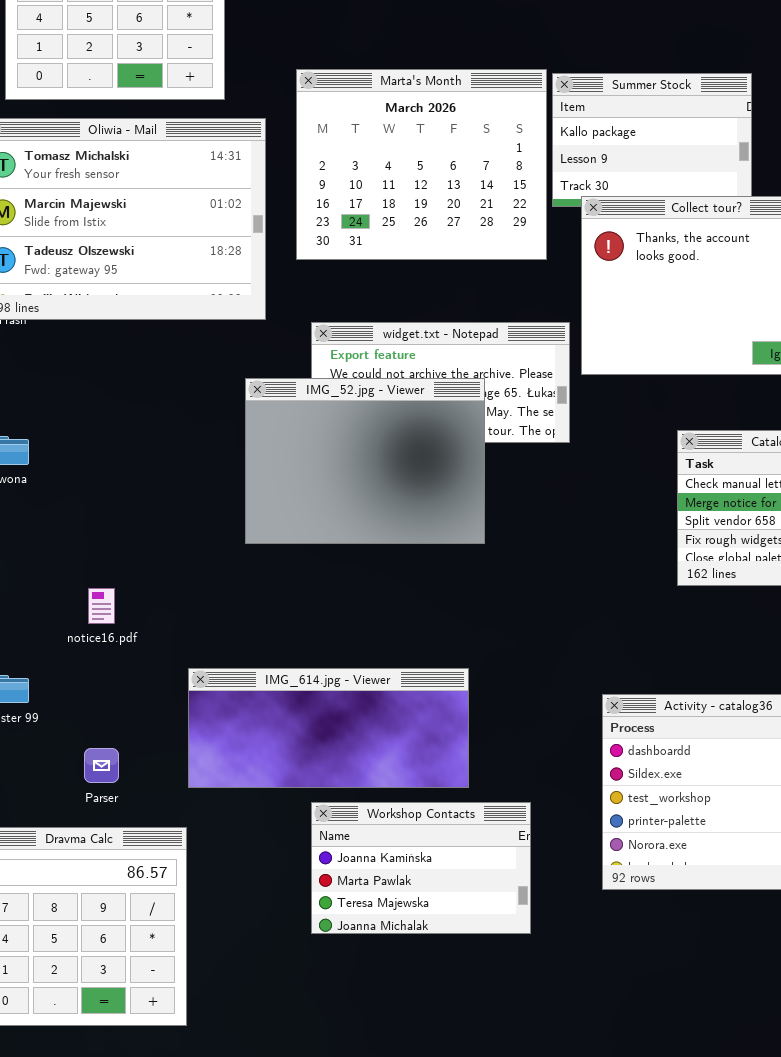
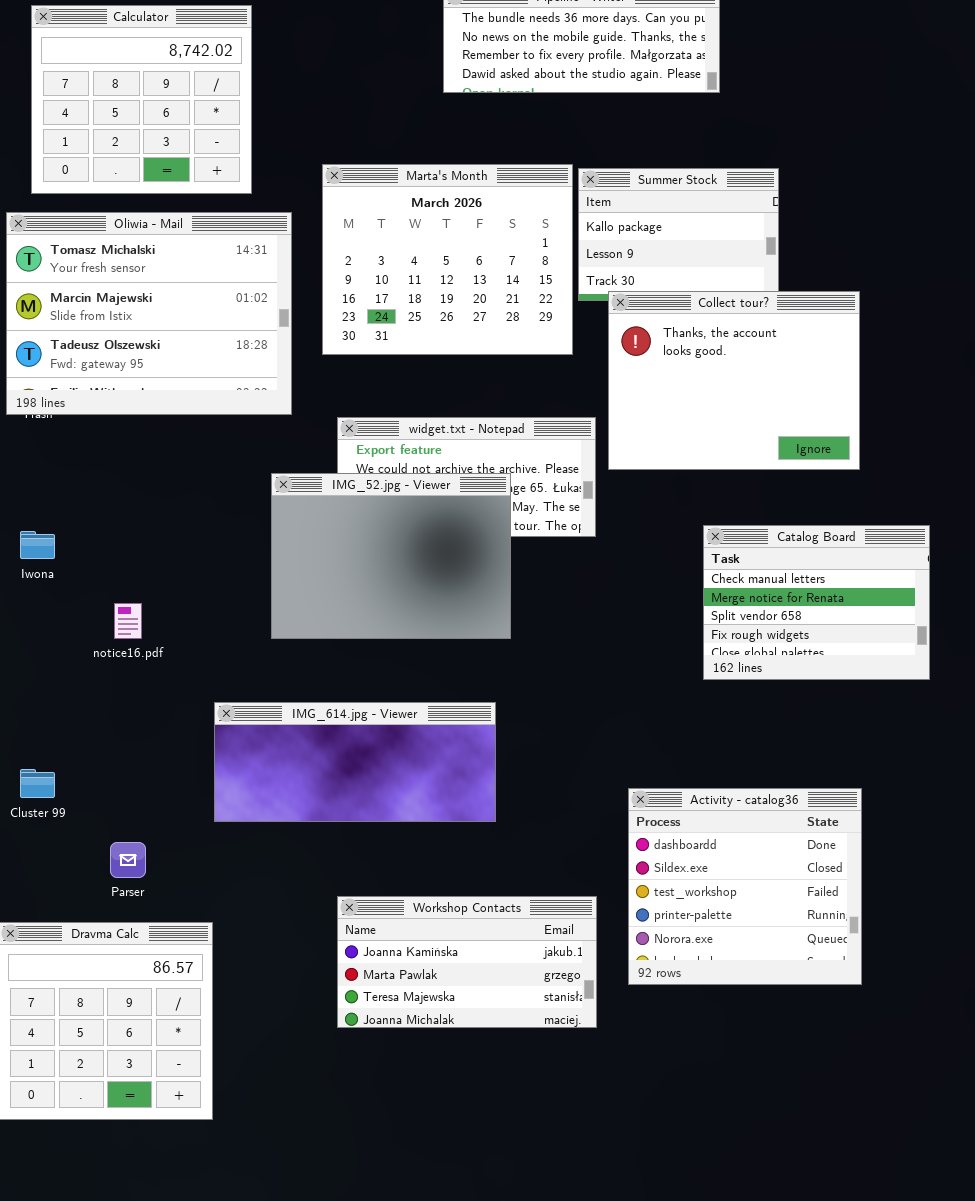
notice16.pdf: [88,588,115,624] -> [114,603,142,639], moved
IMG_614.jpg - Viewer: [188,668,469,788] -> [214,702,496,822], moved
Workshop Contacts: [311,802,531,934] -> [337,896,597,1028], resized

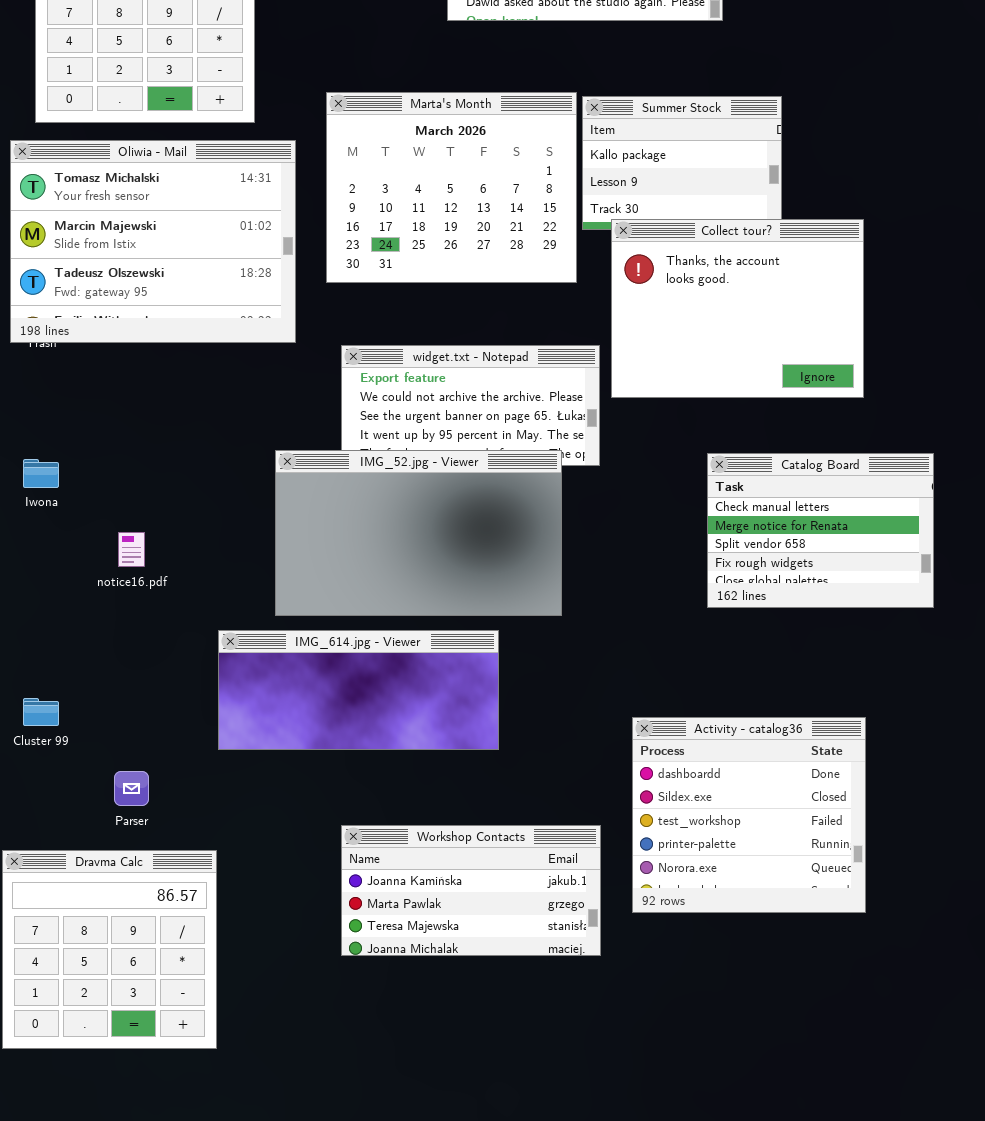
IMG_52.jpg - Viewer: [271,473,511,639] -> [275,450,562,616], moved, resized

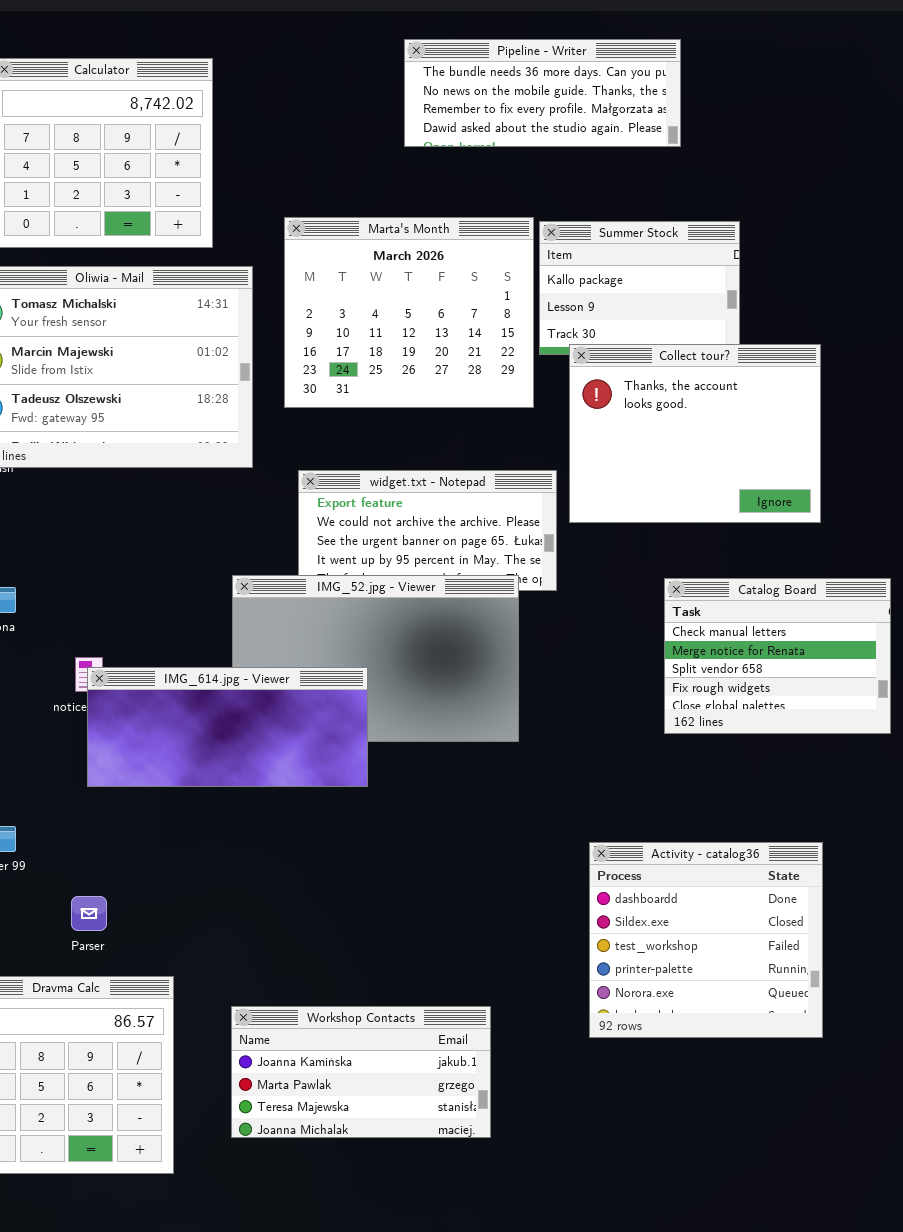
IMG_614.jpg - Viewer: [218,630,499,750] -> [87,667,368,787], moved
Workshop Contacts: [341,825,601,956] -> [231,1006,491,1138], moved

